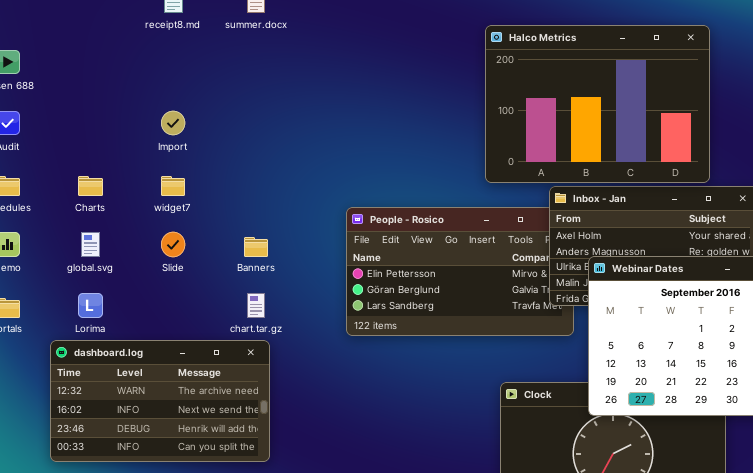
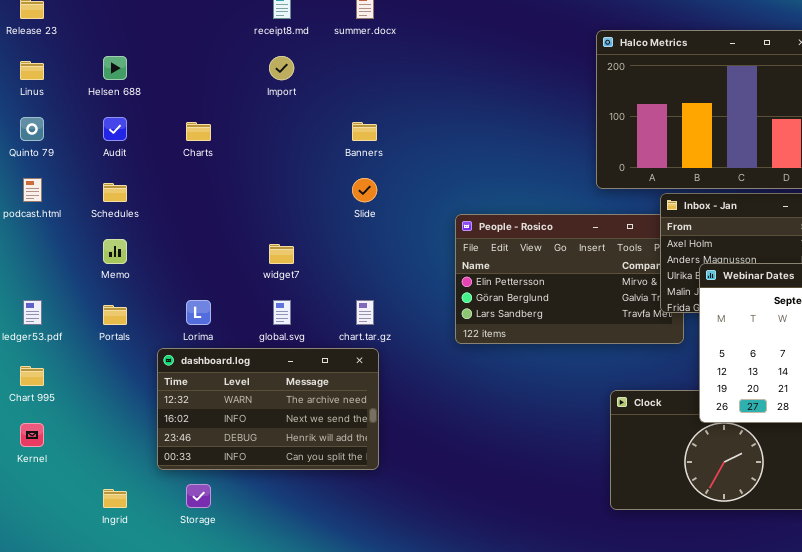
Import: [161,111,185,135] -> [269,56,294,80], moved
Charts: [78,176,103,196] -> [186,122,211,141], moved
widget7: [161,176,185,196] -> [269,244,294,264], moved
global.svg: [81,232,100,257] -> [273,300,291,325], moved
Slide: [161,232,185,257] -> [352,178,377,202], moved
Banners: [244,237,268,257] -> [352,122,377,141], moved

